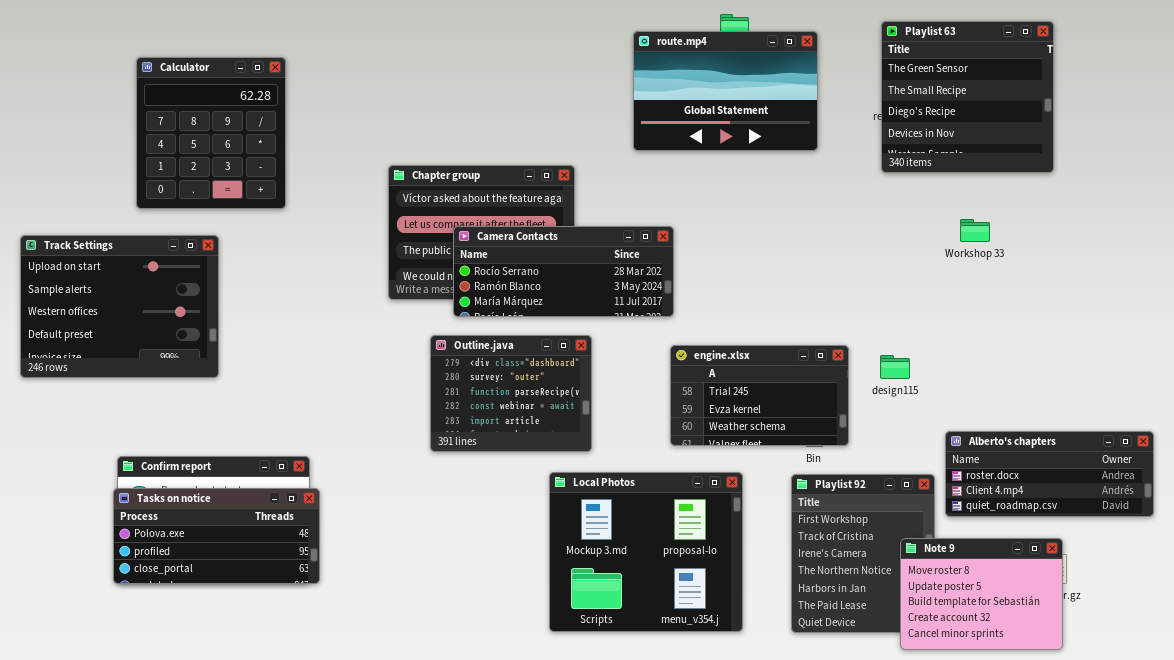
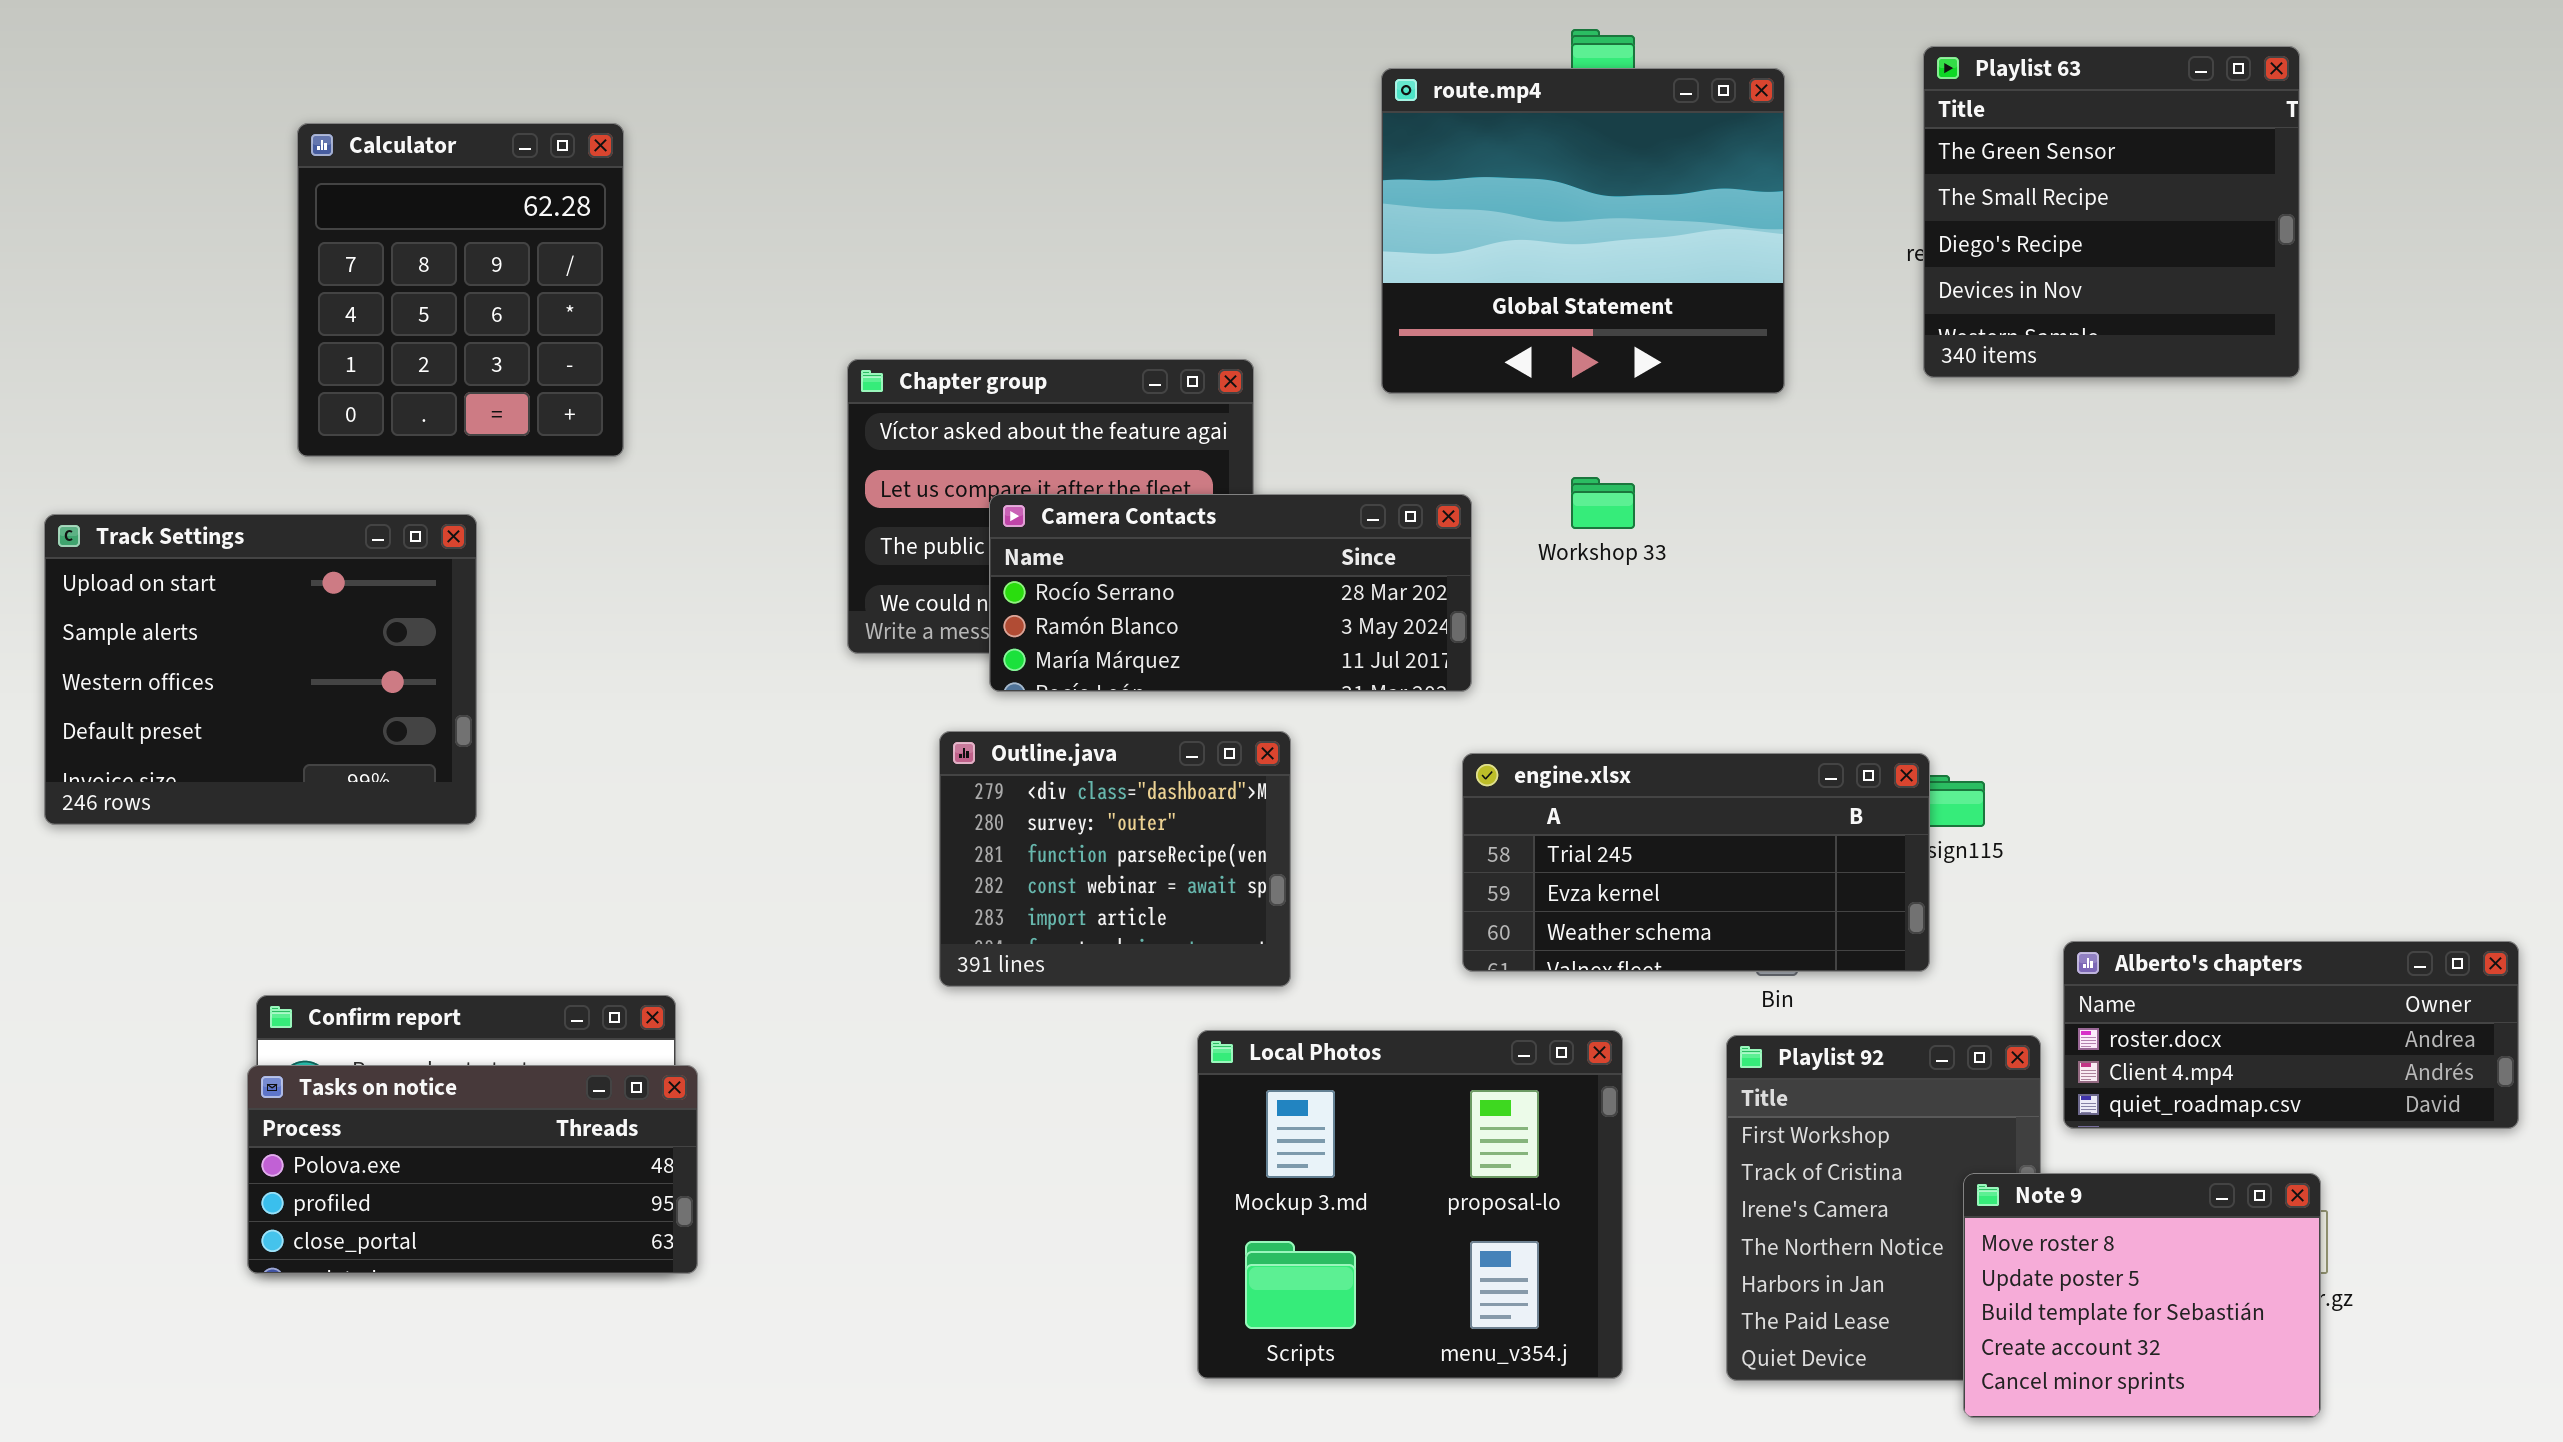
route.mp4: [633,31,818,151] -> [1381,68,1785,394], resized
Workshop 33: [960,219,990,242] -> [1571,477,1635,529], moved
engine.xlsx: [670,345,849,446] -> [1462,753,1930,972], resized

